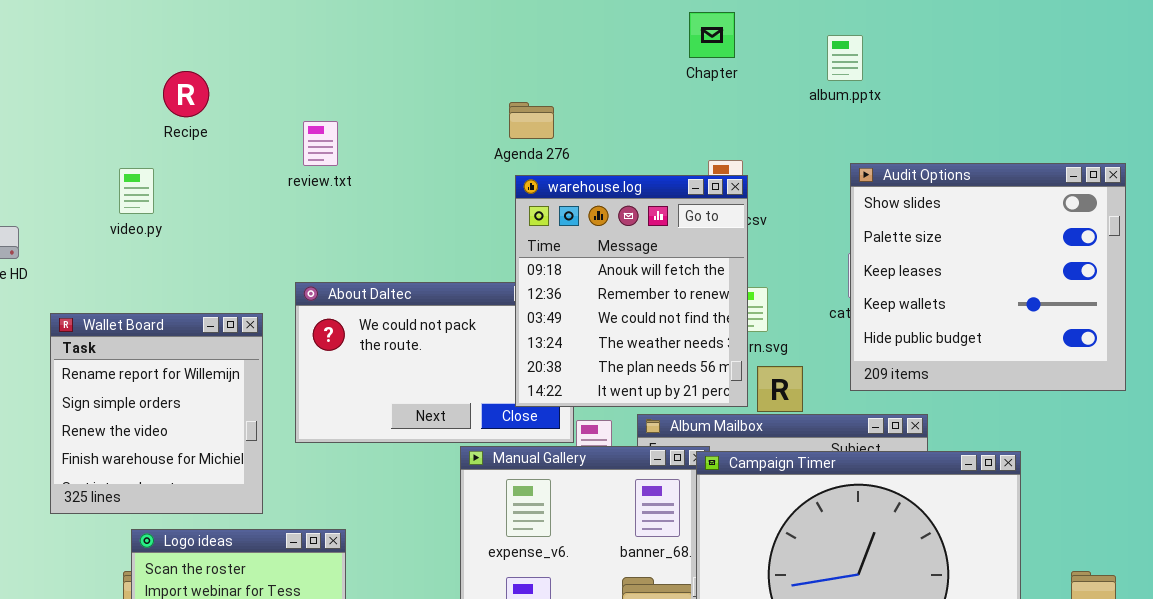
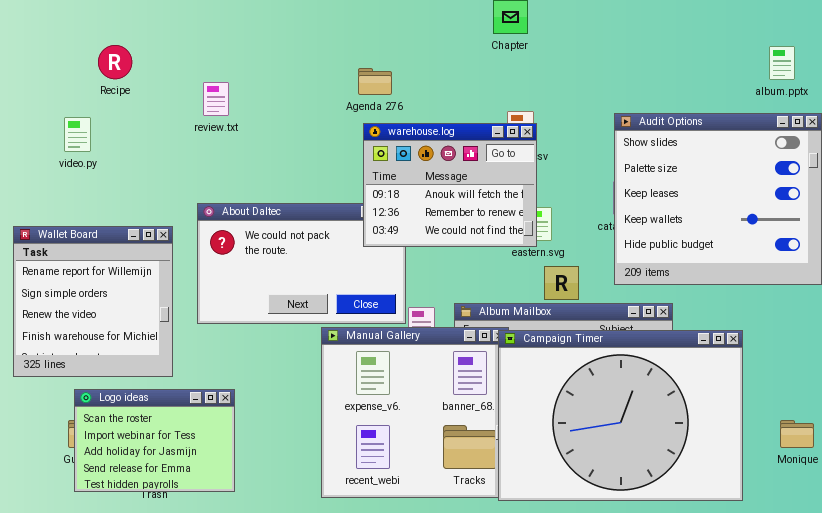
album.pptx: [827,35,863,81] -> [769,46,795,80], moved
warehouse.log: [515,175,748,407] -> [363,123,537,247], resized

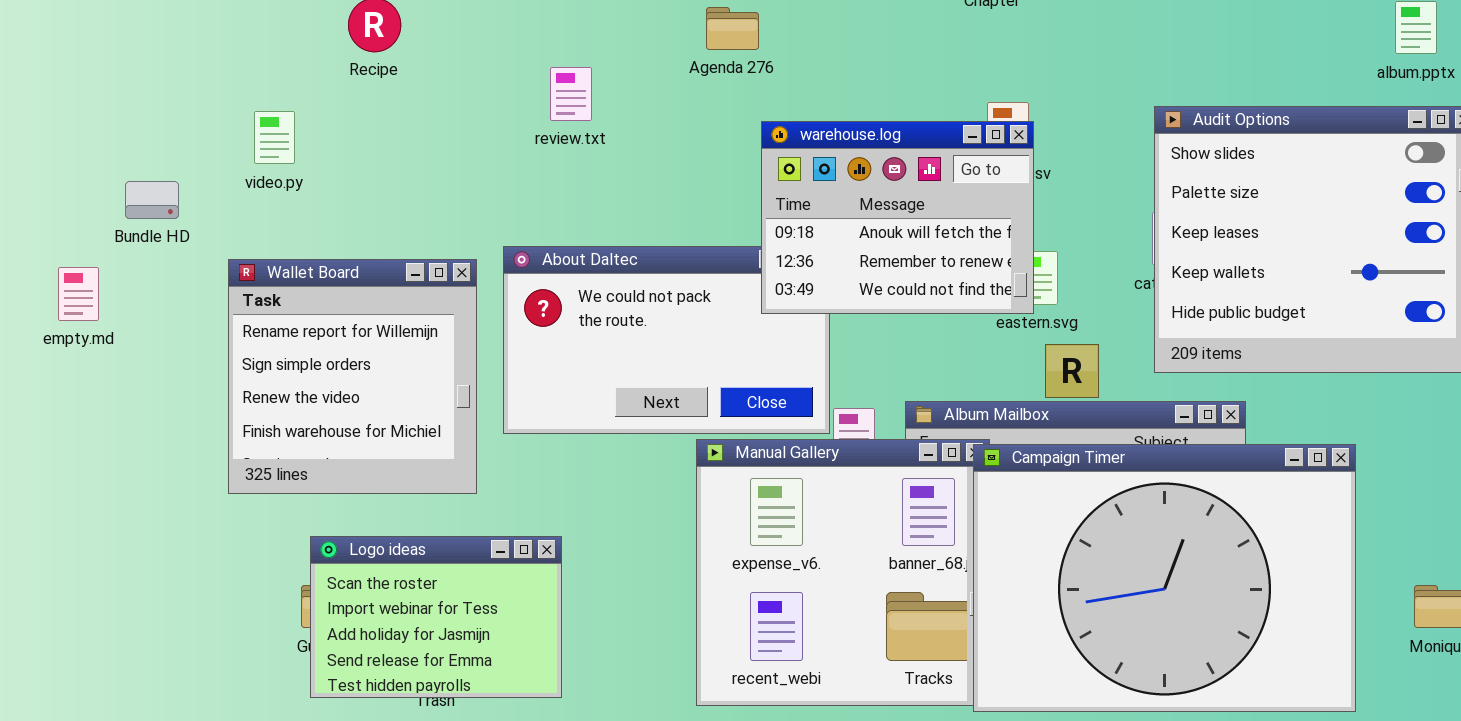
Agenda 276: [358,68,392,95] -> [706,7,759,50], moved
review.txt: [203,82,229,116] -> [550,67,592,121], moved
video.py: [64,117,91,152] -> [254,111,295,164], moved
Wallet Board: [13,226,173,377] -> [228,259,477,494], moved

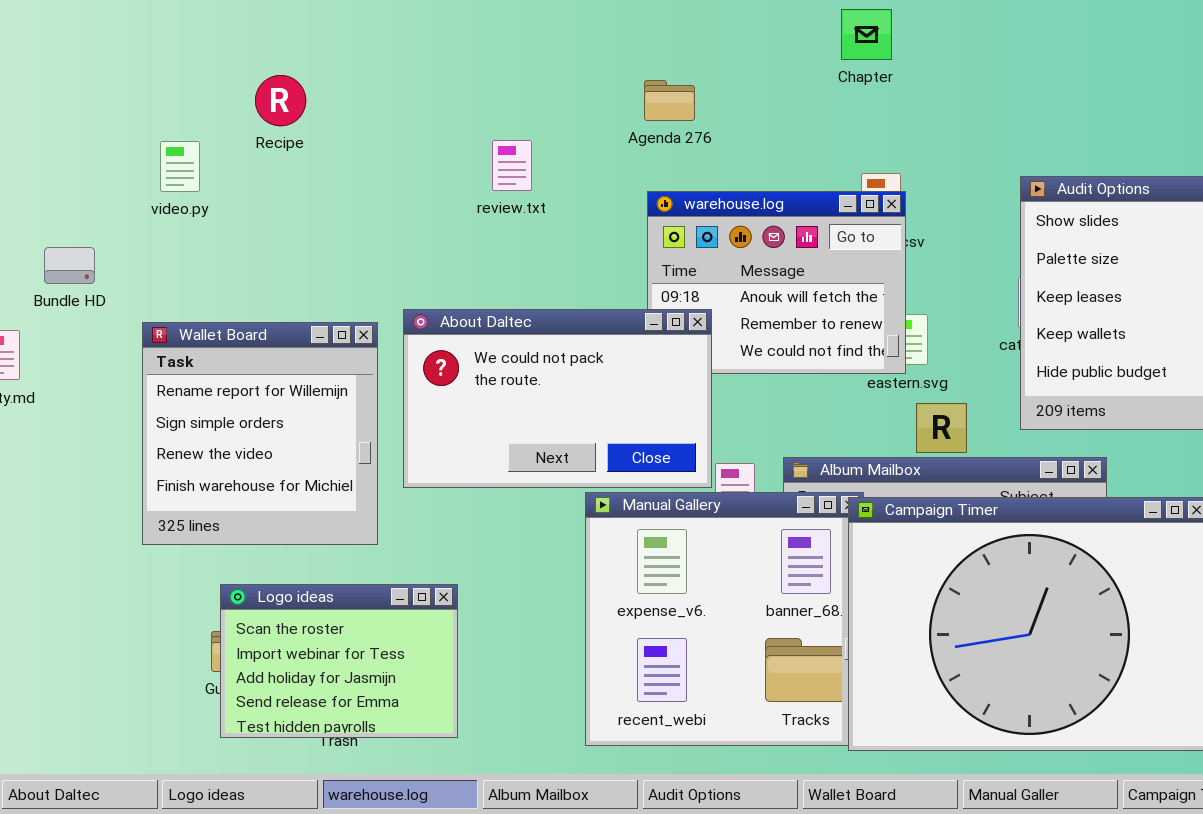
Agenda 276: [706,7,759,50] -> [644,80,695,121], moved
review.txt: [550,67,592,121] -> [492,140,532,191], moved
video.py: [254,111,295,164] -> [160,141,200,192], moved
About Daltec: [503,246,830,434] -> [403,309,712,488], raised

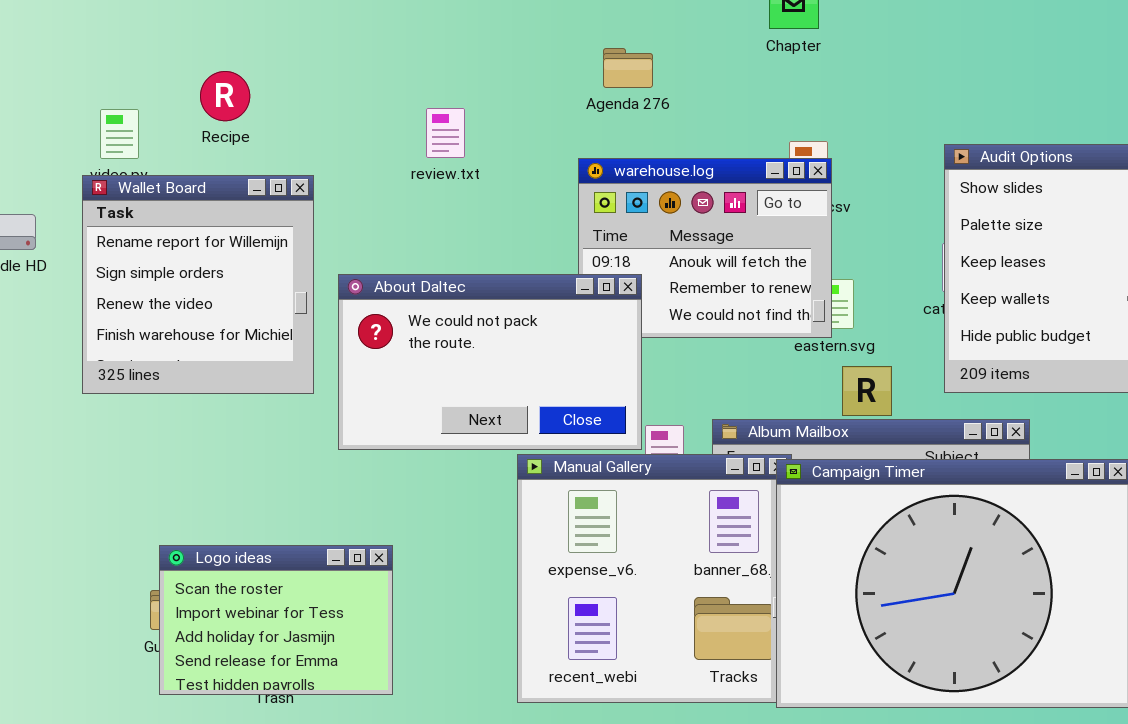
Recipe: [255,75,306,126] -> [200,71,250,121], moved
Agenda 276: [644,80,695,121] -> [603,48,653,88], moved
Wallet Board: [142,322,378,545] -> [82,175,314,394], moved

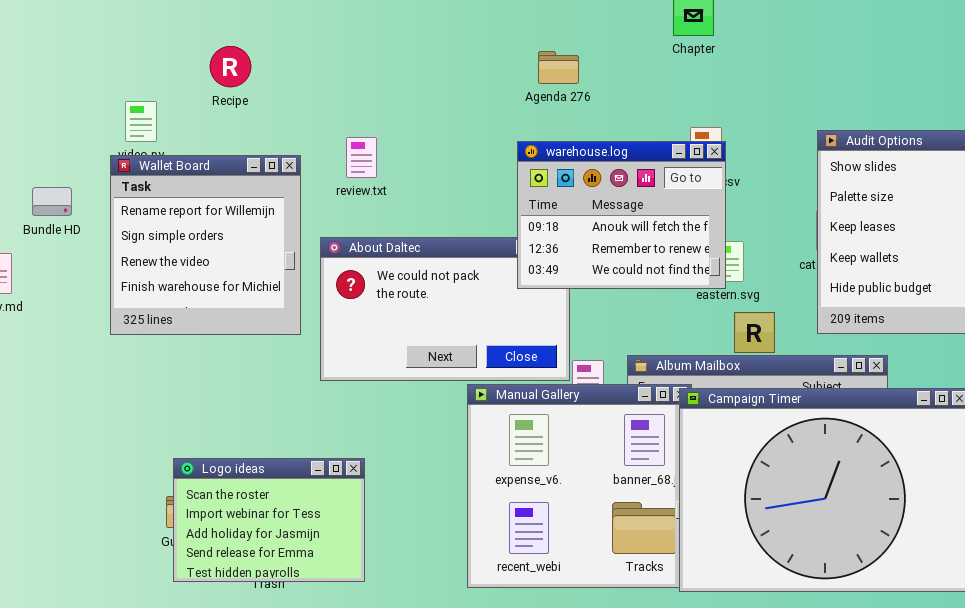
Recipe: [200,71,250,121] -> [210,46,251,87], moved
review.txt: [426,108,465,158] -> [346,137,377,178], moved
warehouse.log: [578,158,832,338] -> [517,141,726,289], raised

